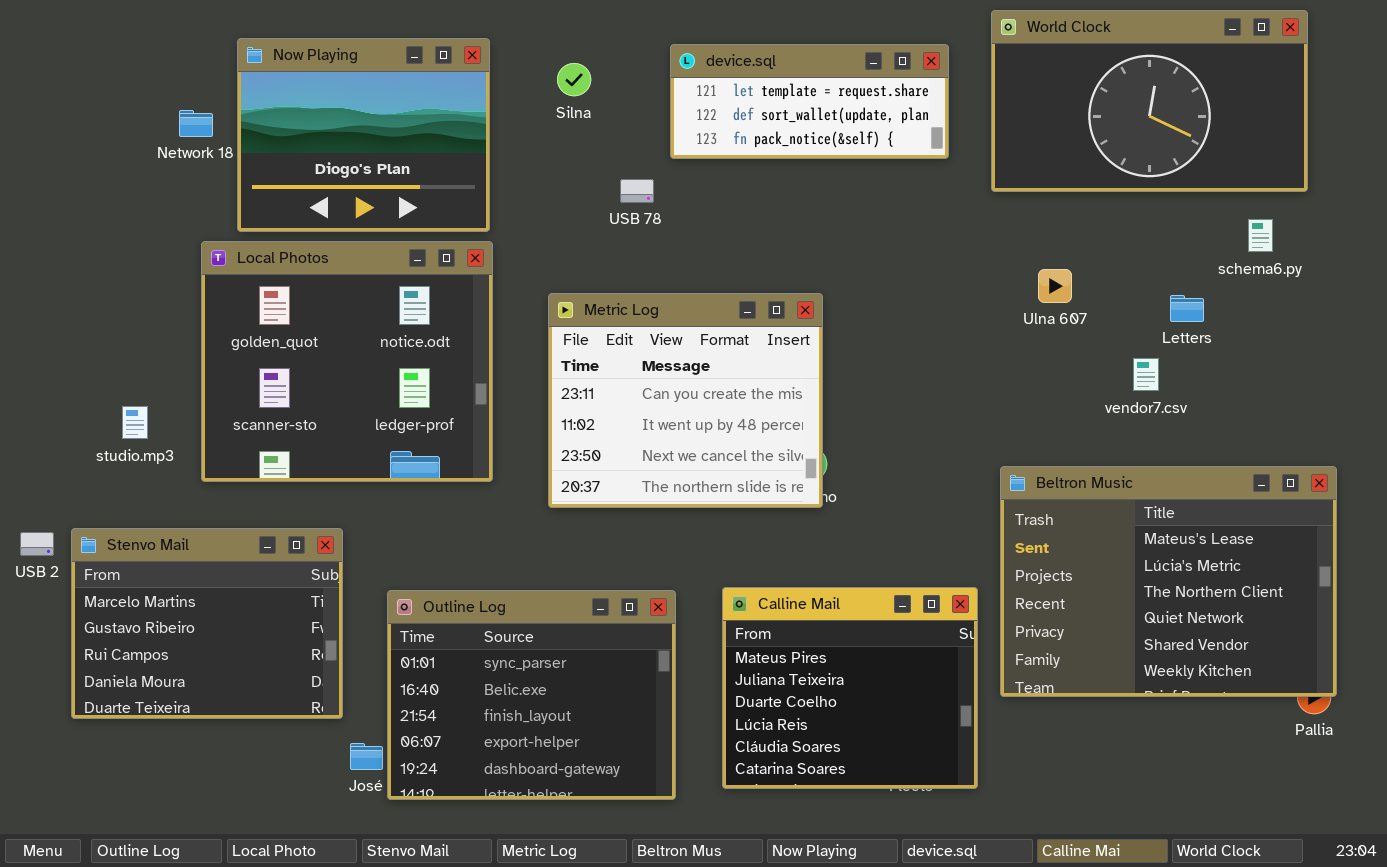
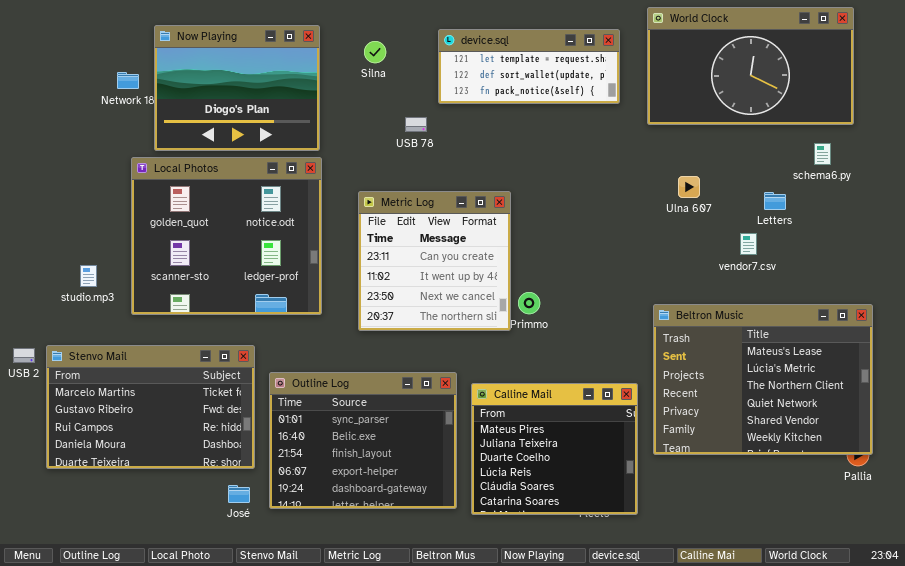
Metric Log: [548,293,823,508] -> [358,191,511,331], resized
Stenvo Mail: [71,528,343,719] -> [46,345,255,469], resized
Outline Log: [387,590,676,800] -> [269,372,457,509], moved

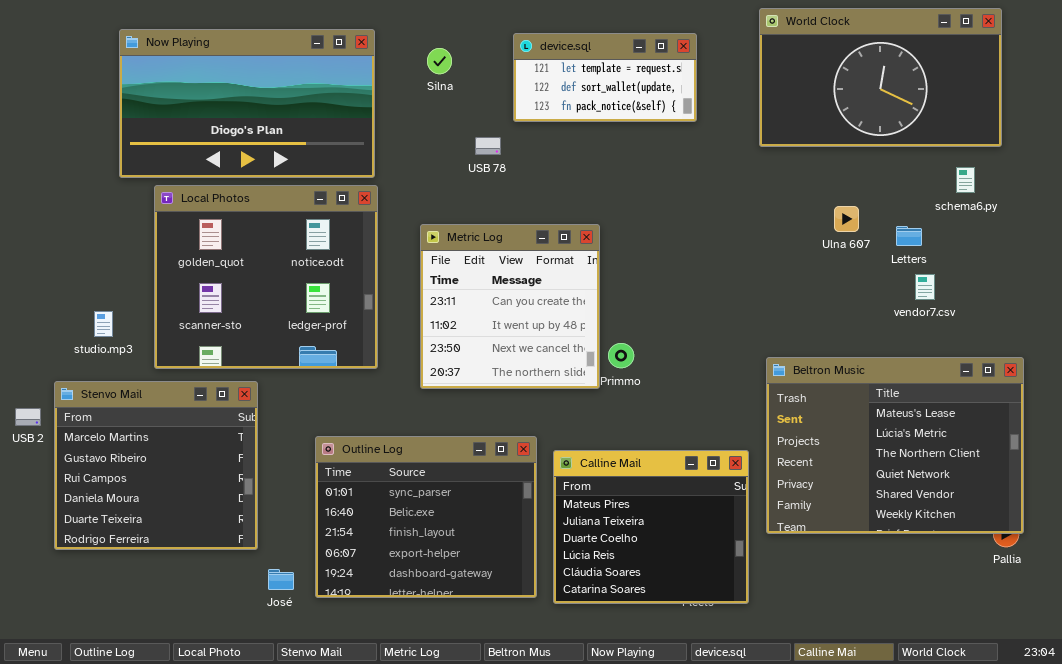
Now Playing: [154,25,320,151] -> [119,29,375,178], resized
device.sql: [438,29,620,104] -> [513,33,697,122], resized
Ulna 607: [678,176,700,198] -> [834,206,859,232], moved
vendor7.csv: [740,233,757,255] -> [915,274,935,300], moved
Stenvo Mail: [46,345,255,469] -> [54,381,258,550], resized

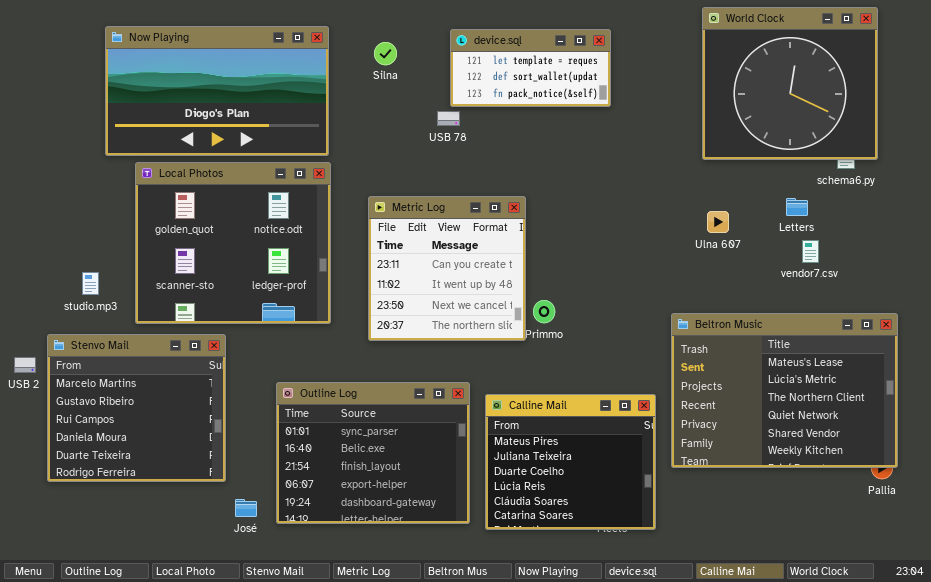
World Clock: [759,8,1002,147] -> [702,7,878,160], resized
USB 78: [475,137,501,155] -> [437,111,460,126], moved
Ulna 607: [834,206,859,232] -> [707,211,729,233], moved

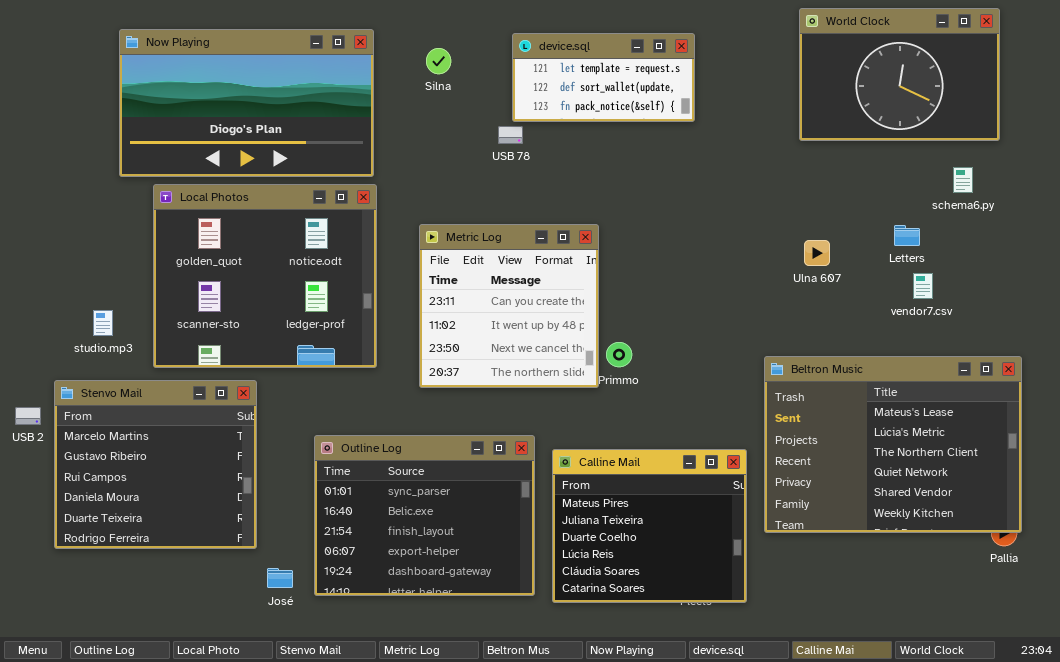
World Clock: [702,7,878,160] -> [799,8,1000,141], resized

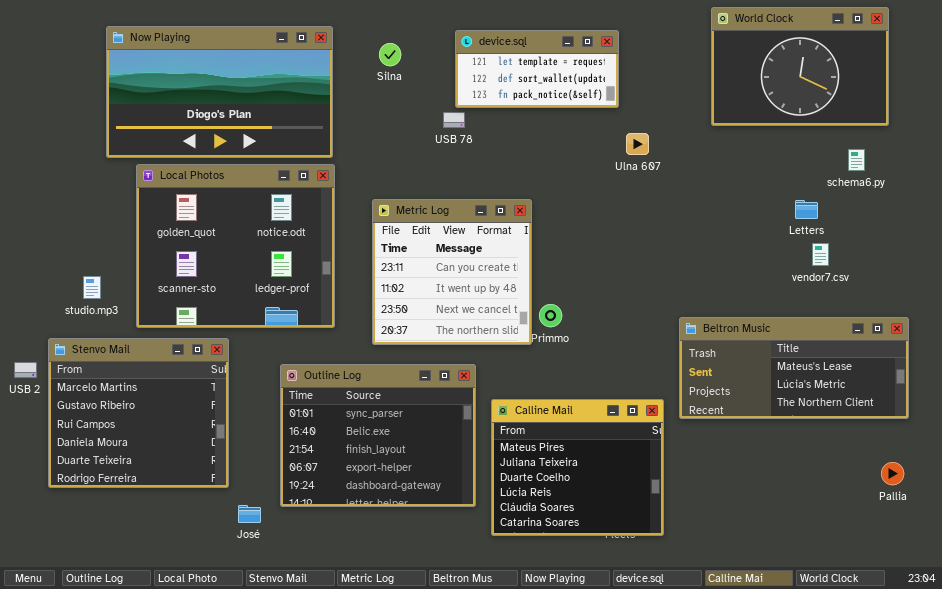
Ulna 607: [804,240,830,266] -> [626,133,649,155], moved
Beltron Music: [764,356,1022,533] -> [679,317,909,419], resized
Outline Log: [314,435,535,596] -> [280,364,476,507], moved

